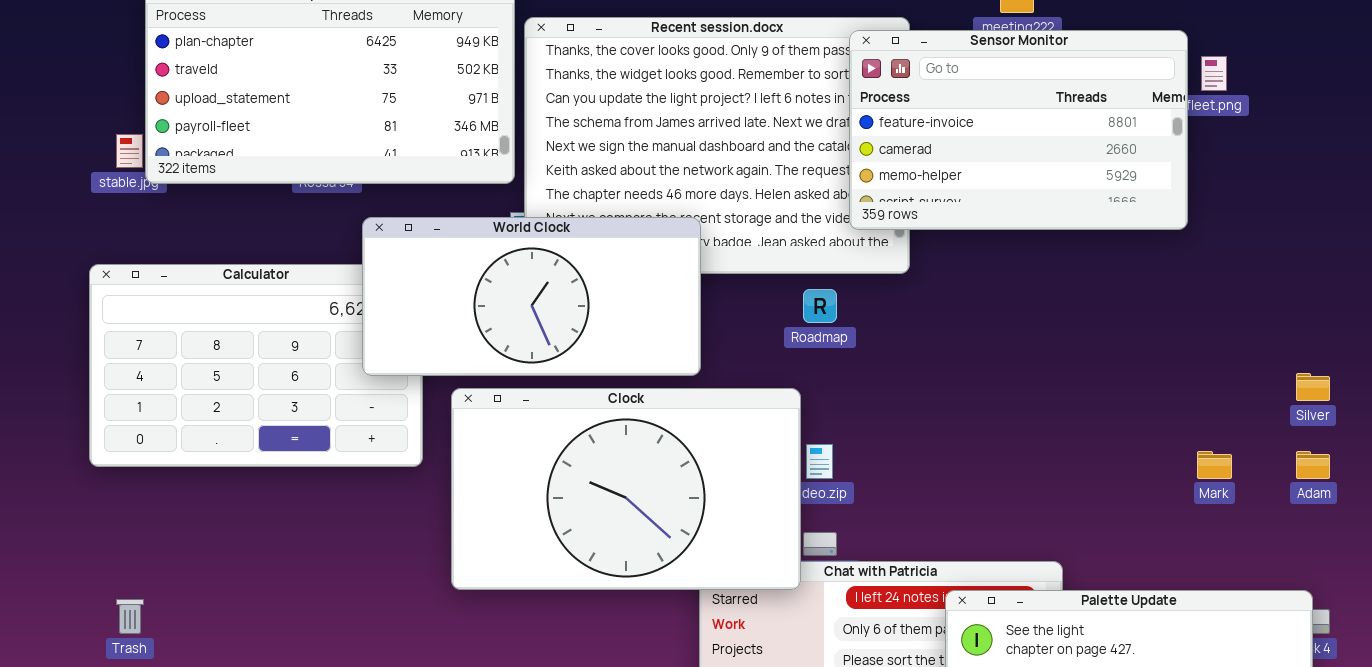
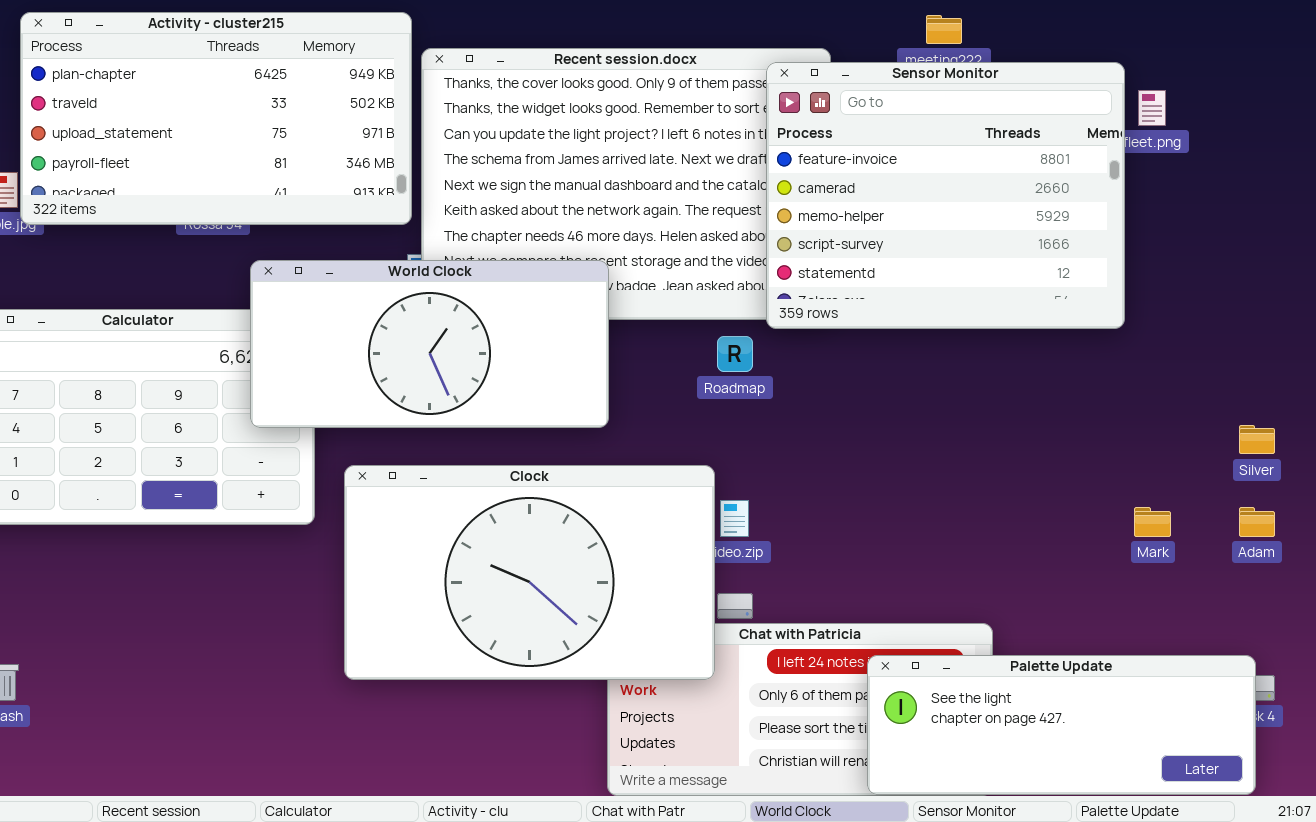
Sensor Monitor: [849,30,1188,230] -> [766,62,1125,329], resized
Clock: [451,388,801,590] -> [344,465,715,680], moved

